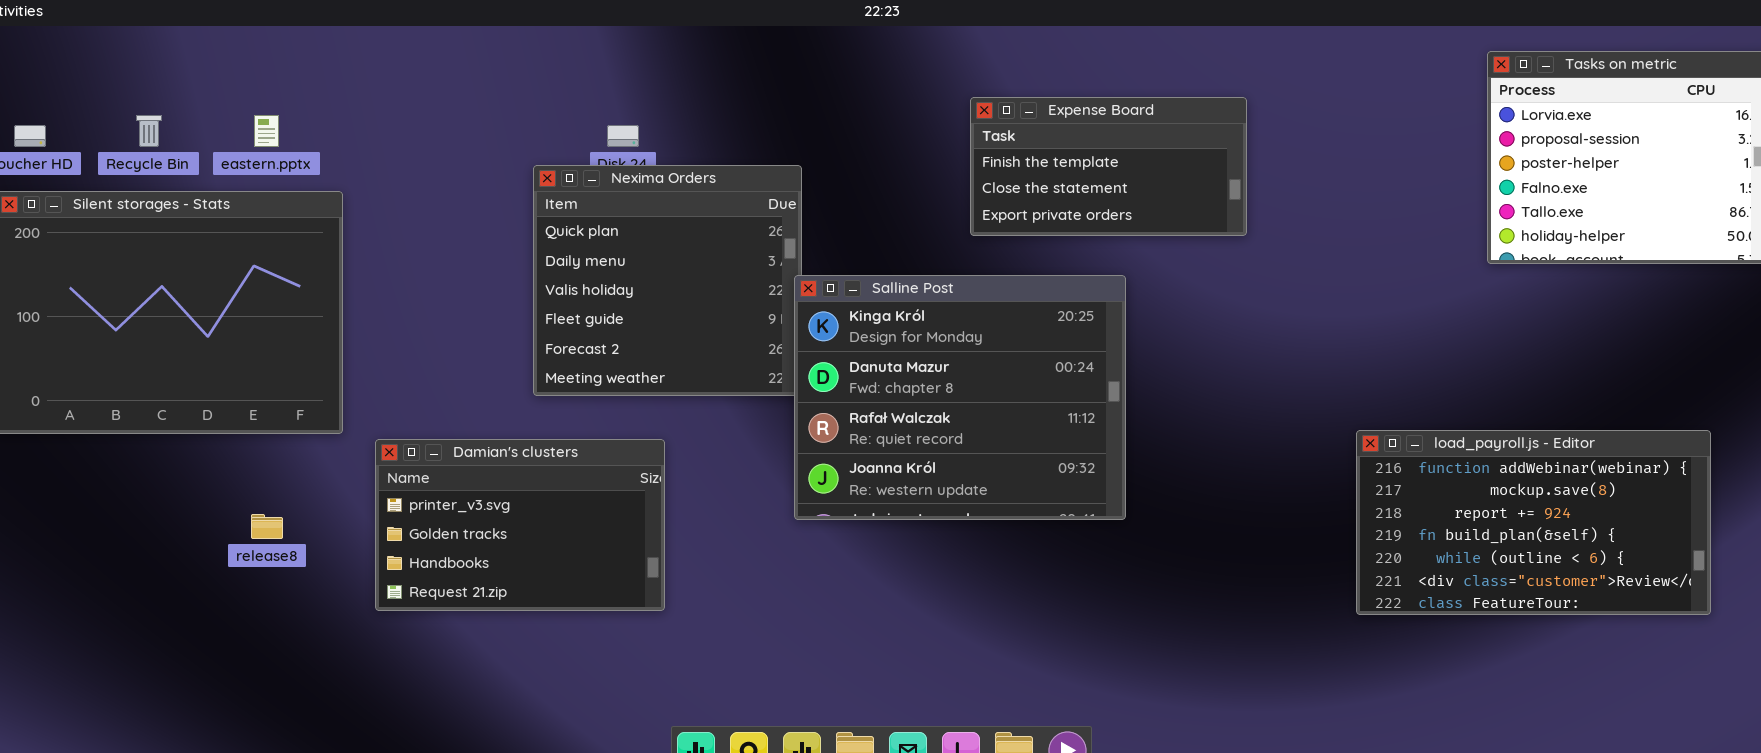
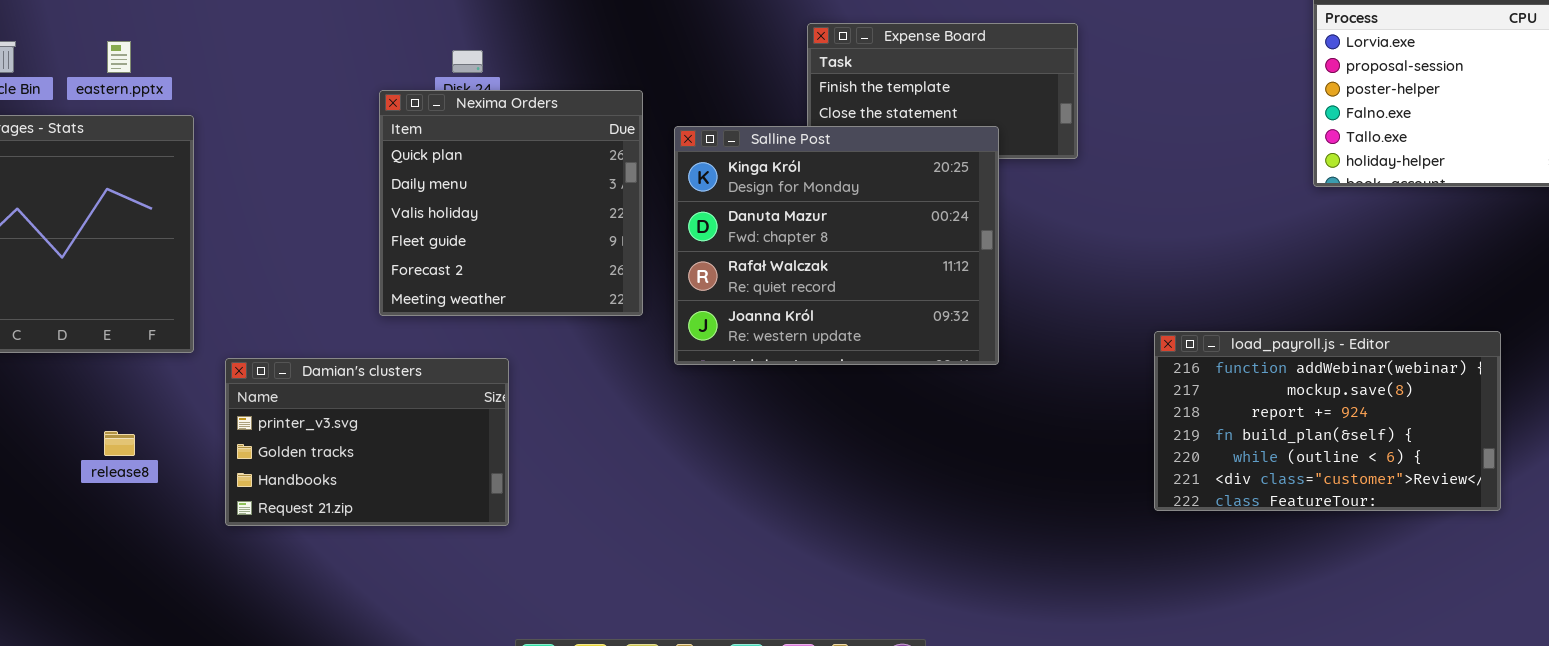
Salline Post: [794,275,1126,520] -> [674,126,999,365], moved
load_payroll.js - Editor: [1356,430,1711,615] -> [1154,331,1501,511], moved

